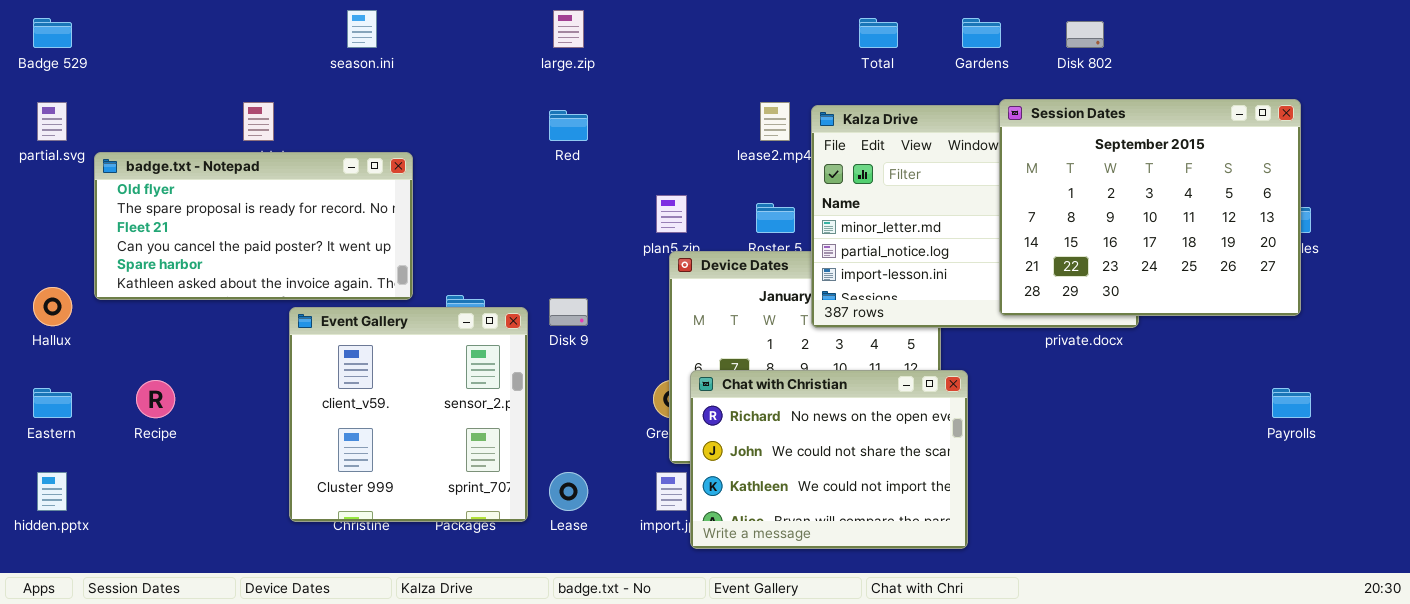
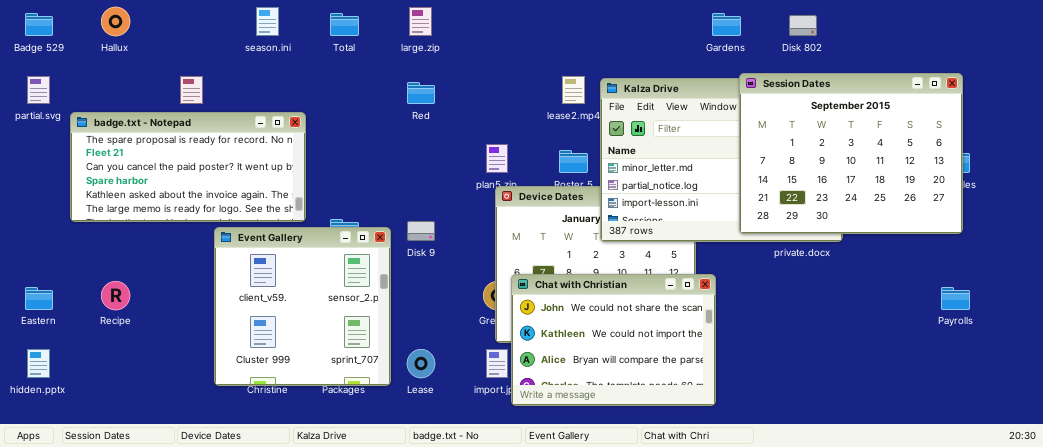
Total: [859,18,898,48] -> [330,13,359,36], moved
badge.txt - Notepad: [94,152,413,300] -> [70,112,306,222], scrolled down 1 row
Hallux: [33,287,72,326] -> [101,7,130,36], moved
Chat with Christian: [690,370,968,549] -> [511,274,716,406], scrolled down 1 row

